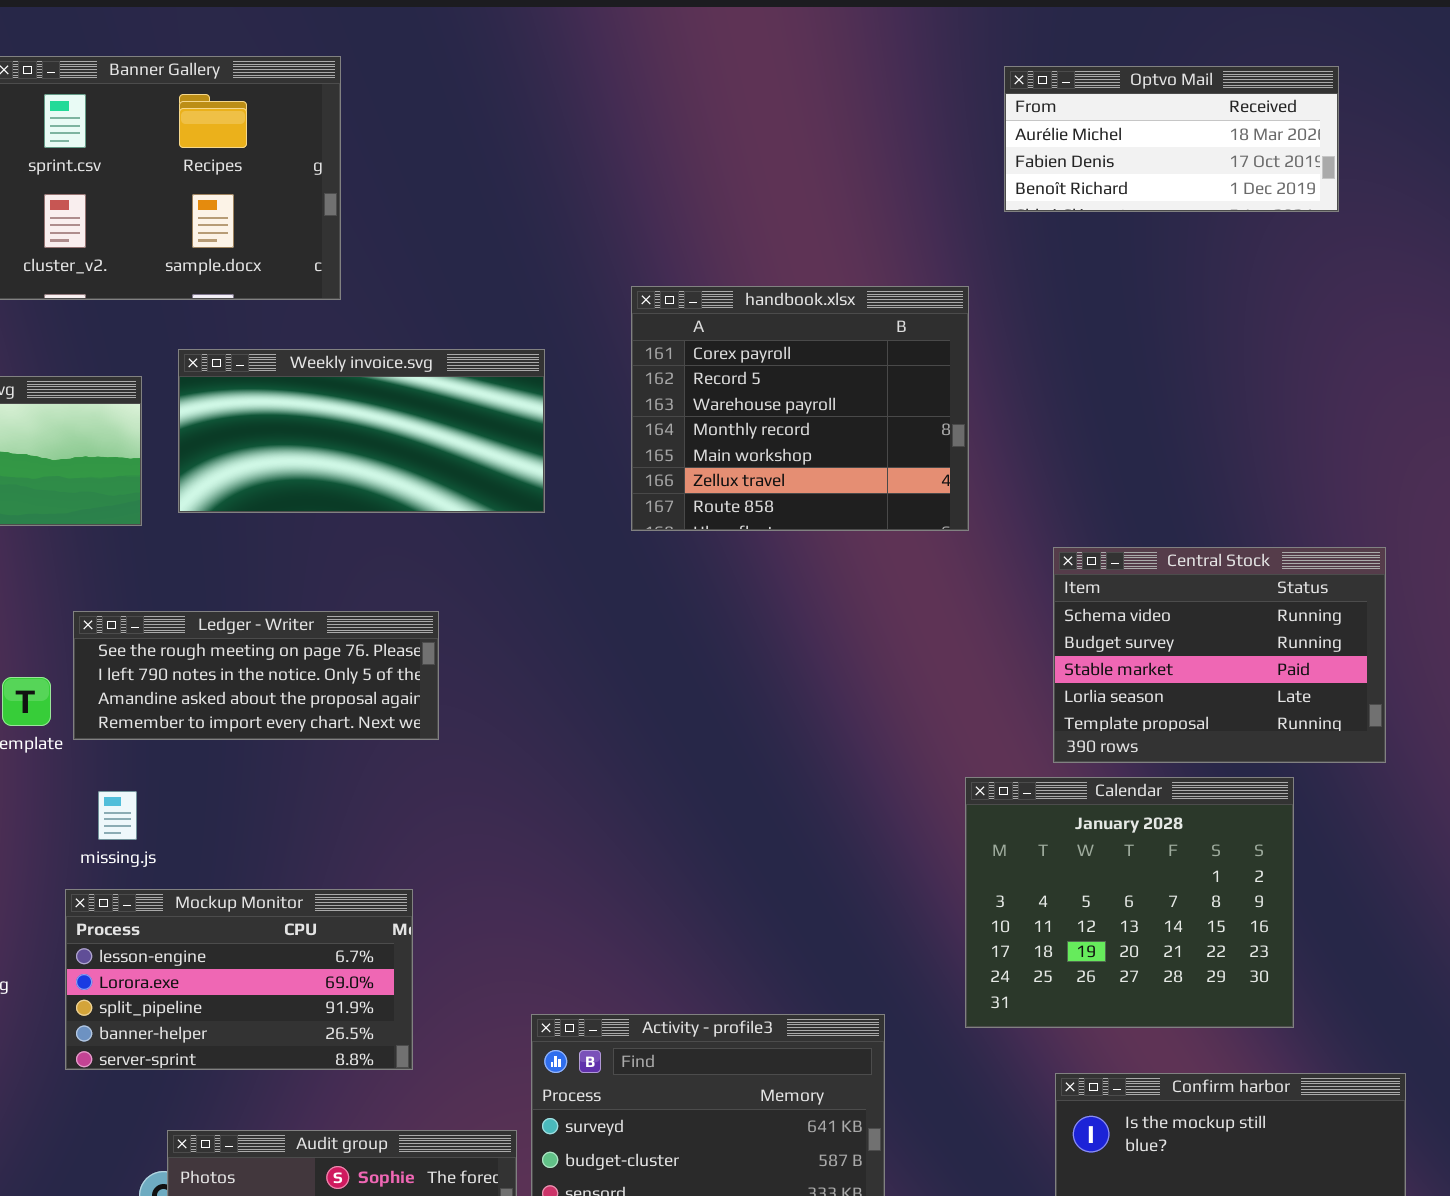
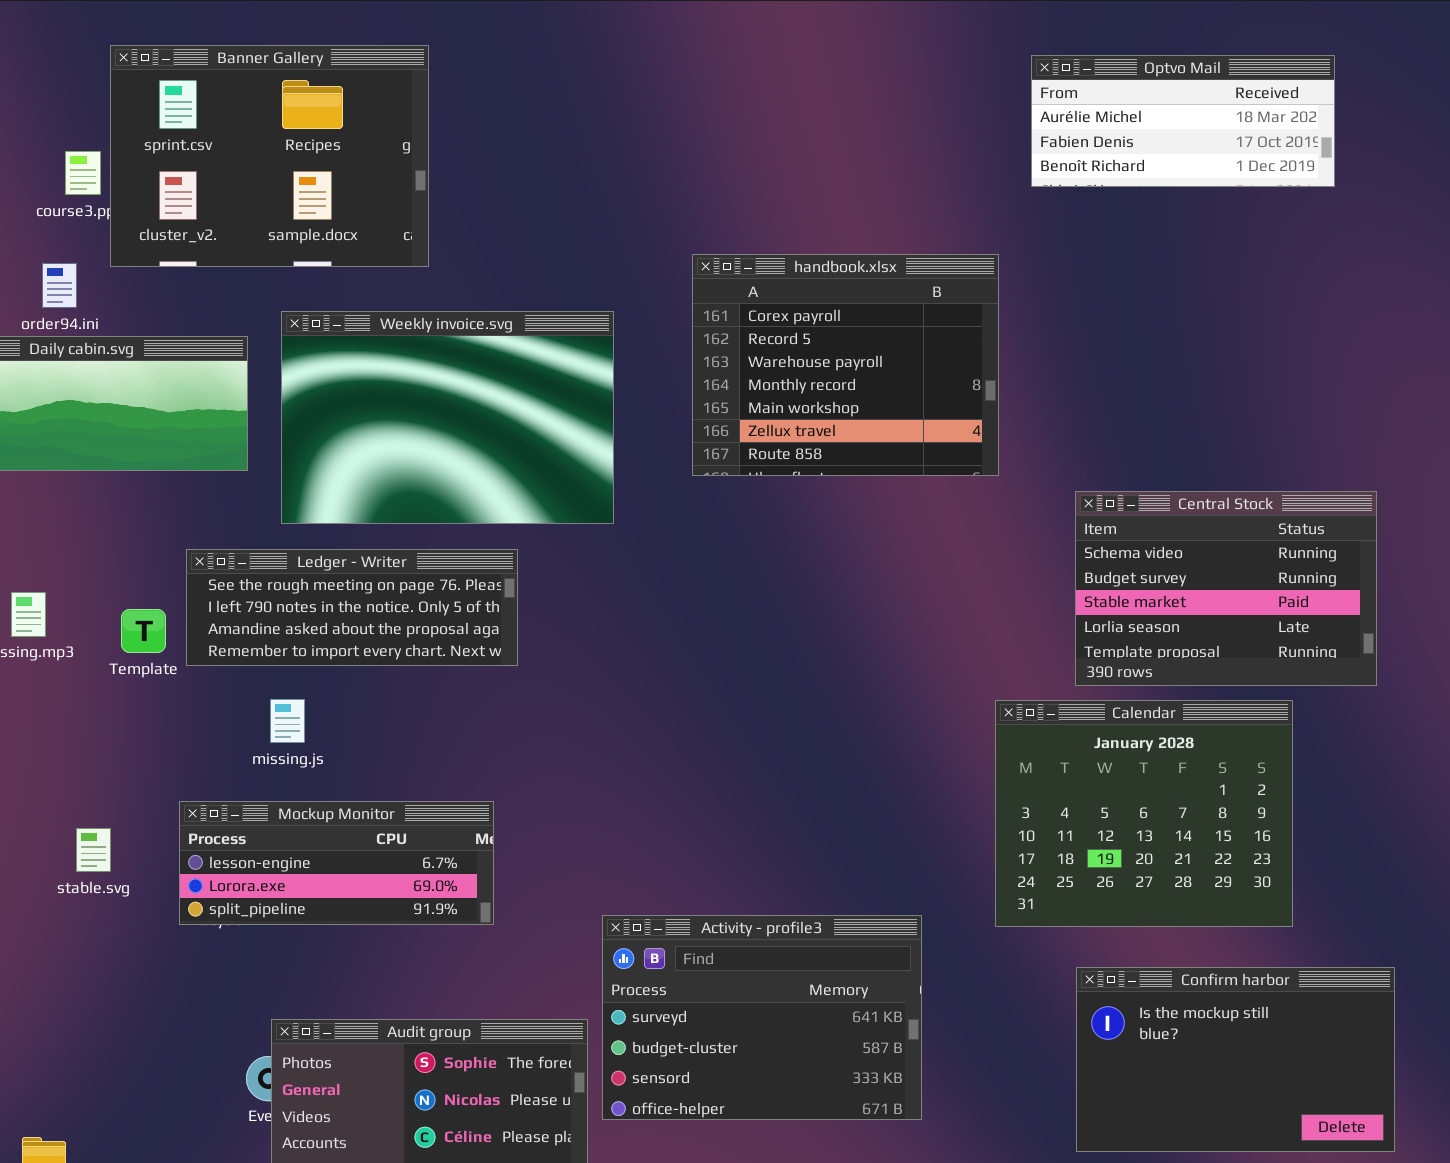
Weekly invoice.svg: [178,349,545,513] -> [281,311,614,524], resized
missing.js: [98,791,137,840] -> [270,699,305,743], moved
Mockup Monitor: [65,889,413,1070] -> [179,801,494,925], resized

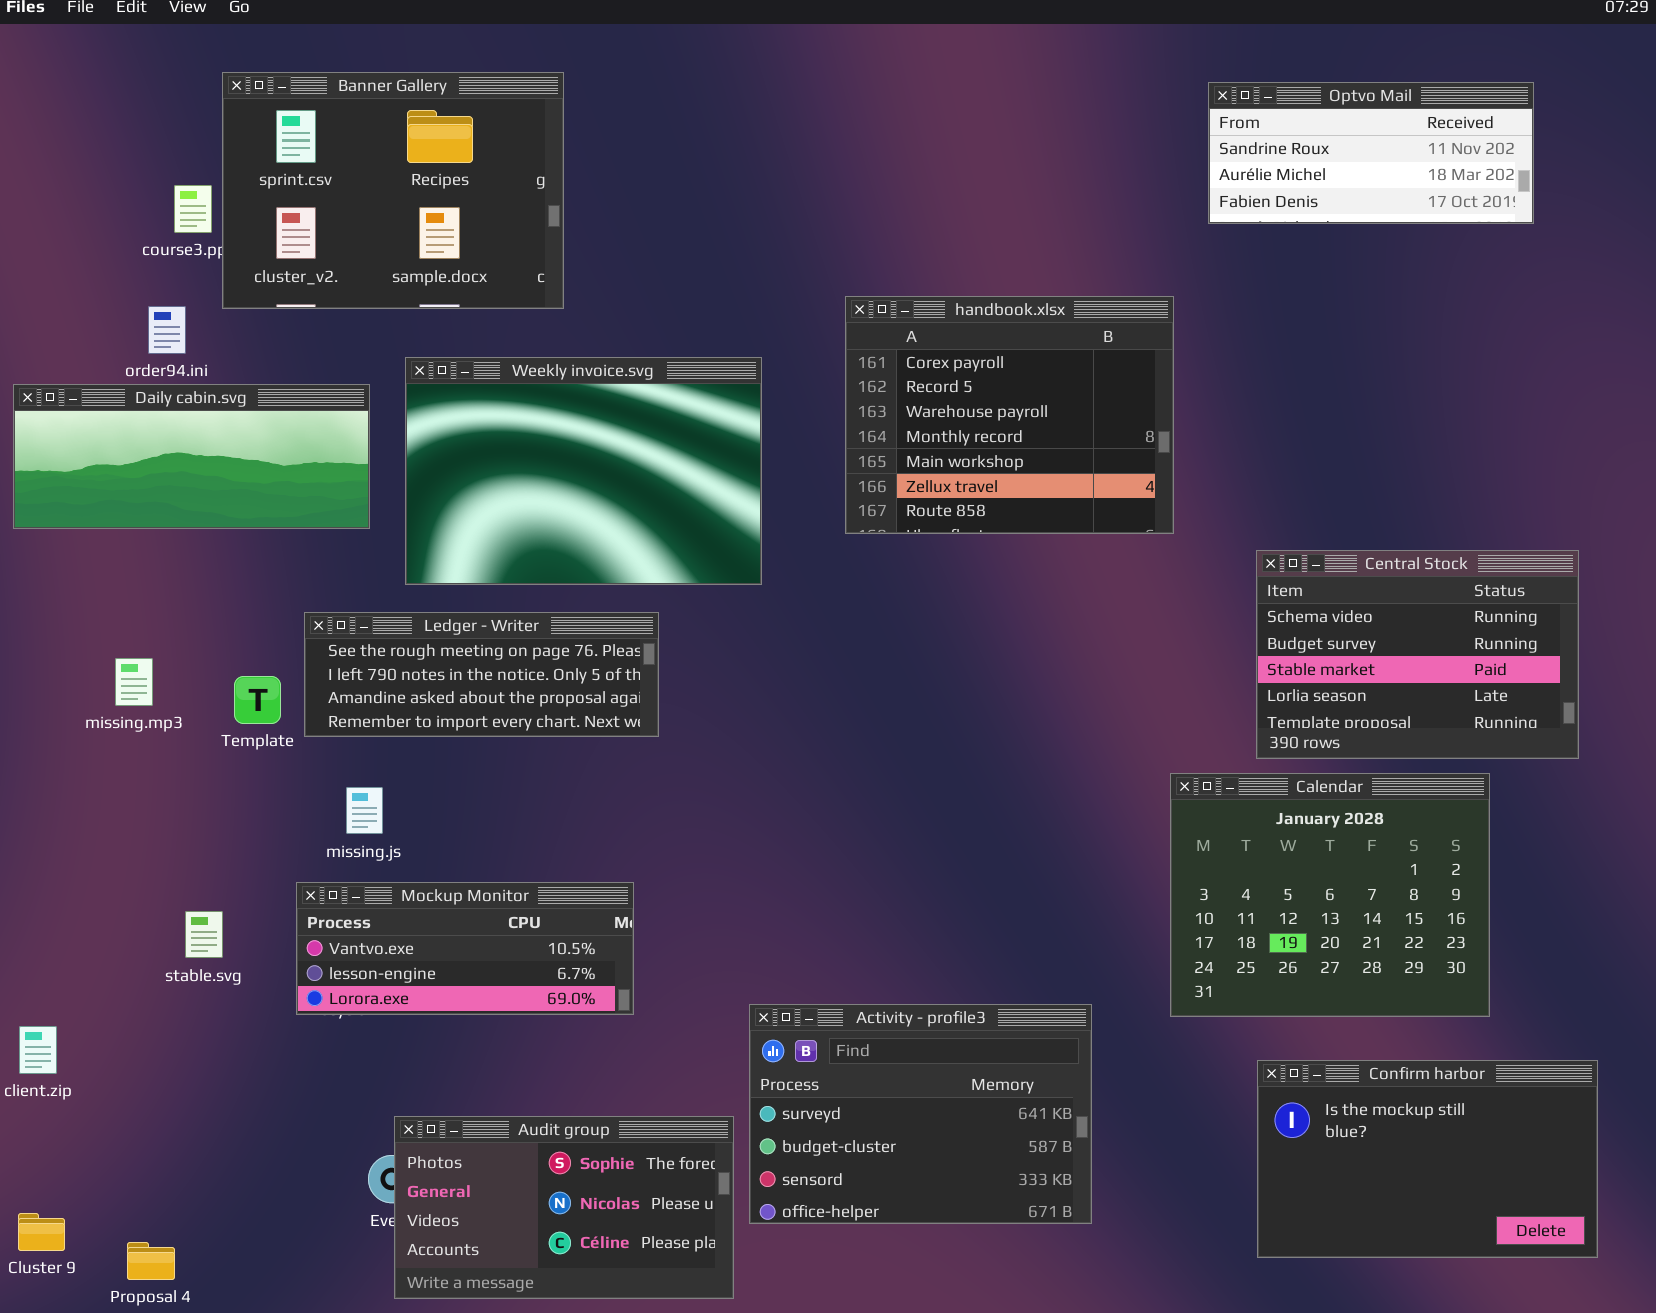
Optvo Mail: [1031,55,1335,187] -> [1208,82,1534,224], scrolled up 1 row
missing.js: [270,699,305,743] -> [346,787,383,834], moved
Mockup Monitor: [179,801,494,925] -> [296,882,634,1015], scrolled up 1 row

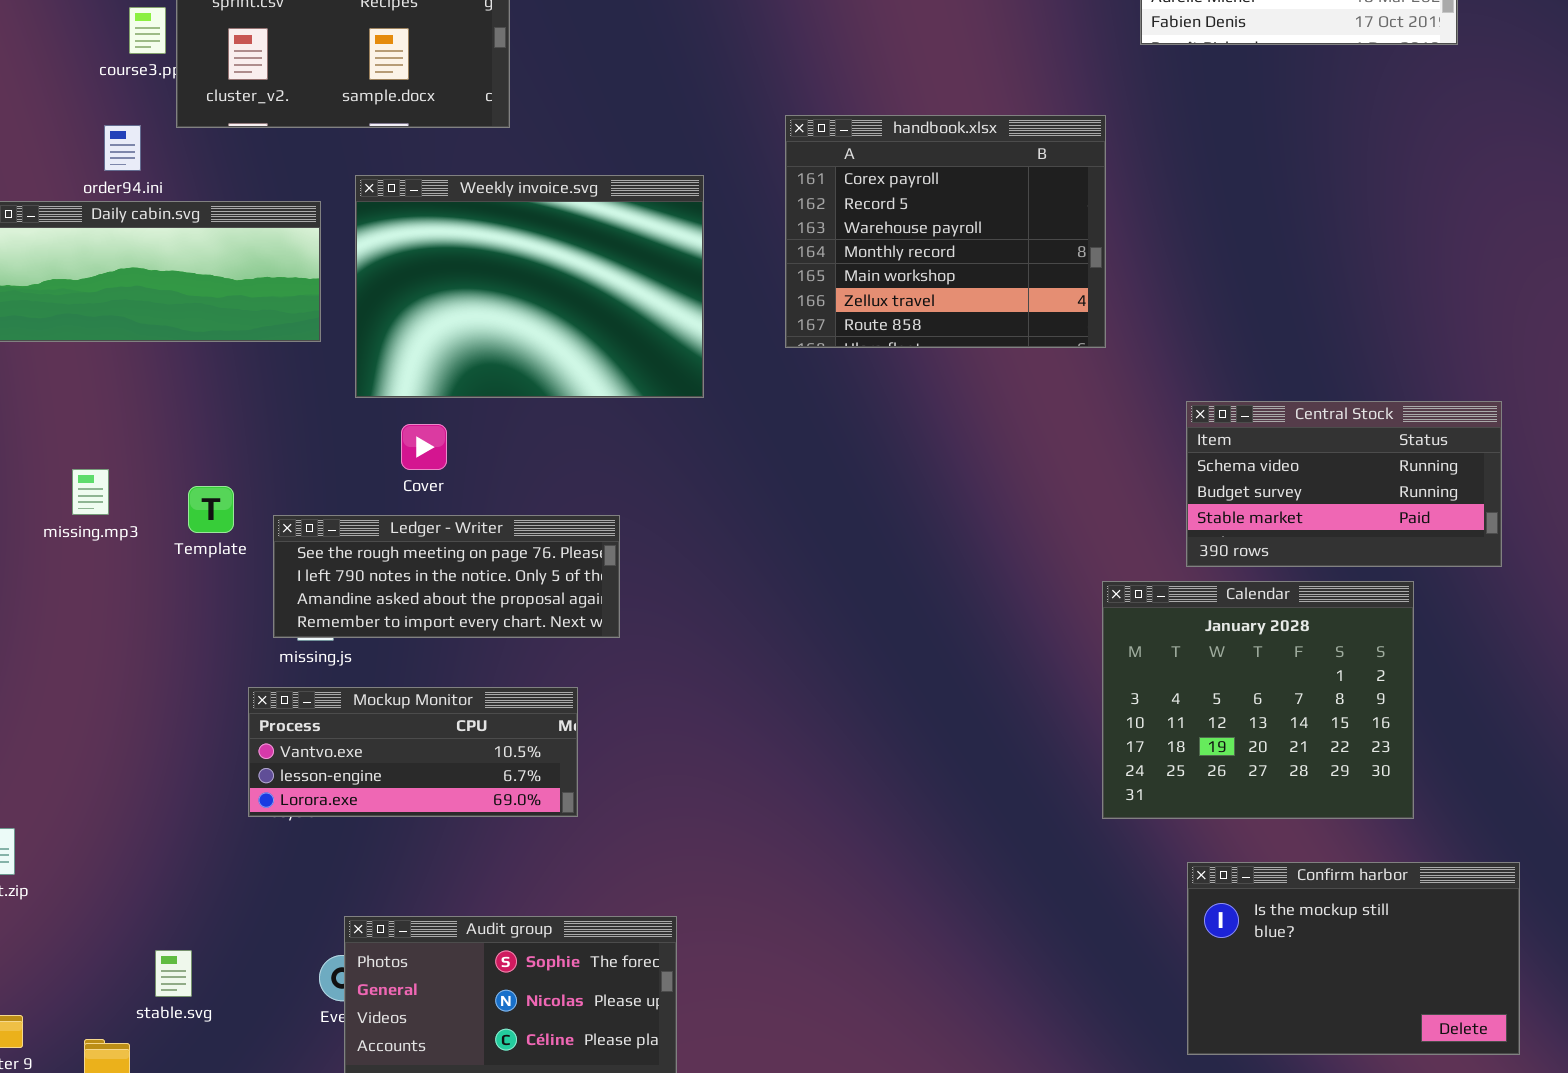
Central Stock: [1256,550,1579,759] -> [1186,401,1502,567], resized
Ledger - Writer: [304,612,659,737] -> [273,515,620,638], moved
stable.svg: [185,911,223,958] -> [155,950,192,997], moved
Activity - profile3: [749,1004,1092,1224] -> none, closed

